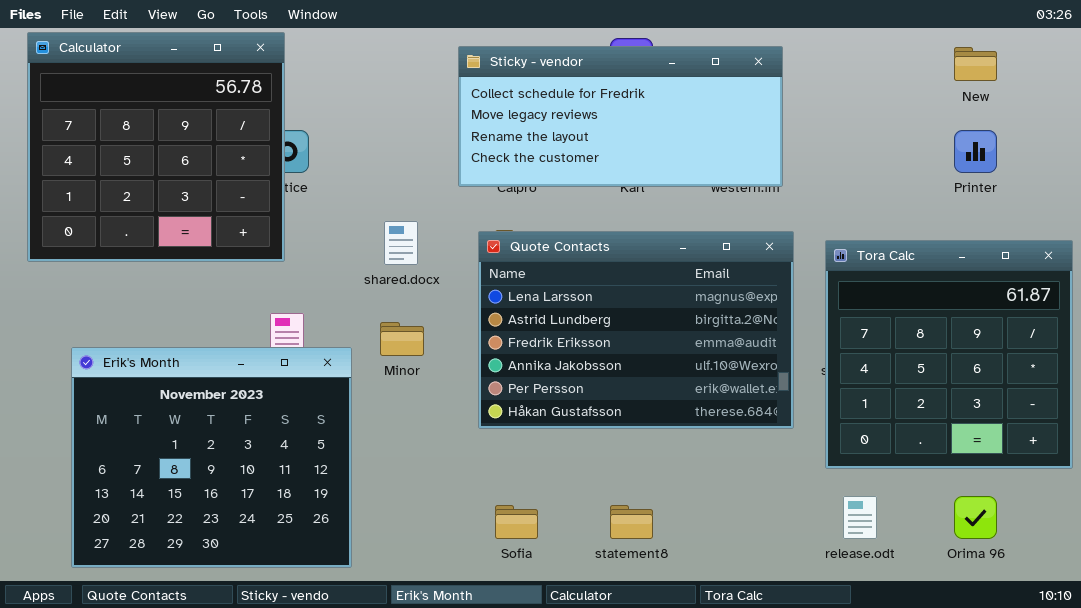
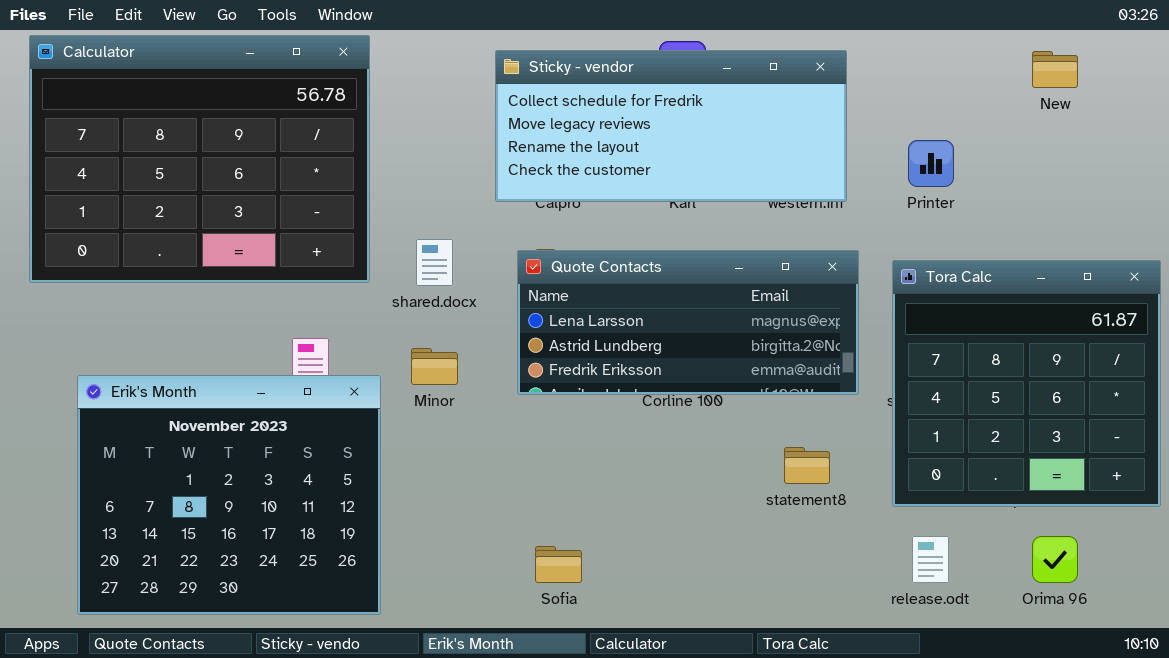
Calculator: [27,32,285,262] -> [29,35,370,283], resized
Printer: [954,130,997,173] -> [908,140,954,187], moved
Quote Contacts: [478,231,794,429] -> [517,250,859,395], resized
statement8: [610,505,653,539] -> [784,447,830,484], moved

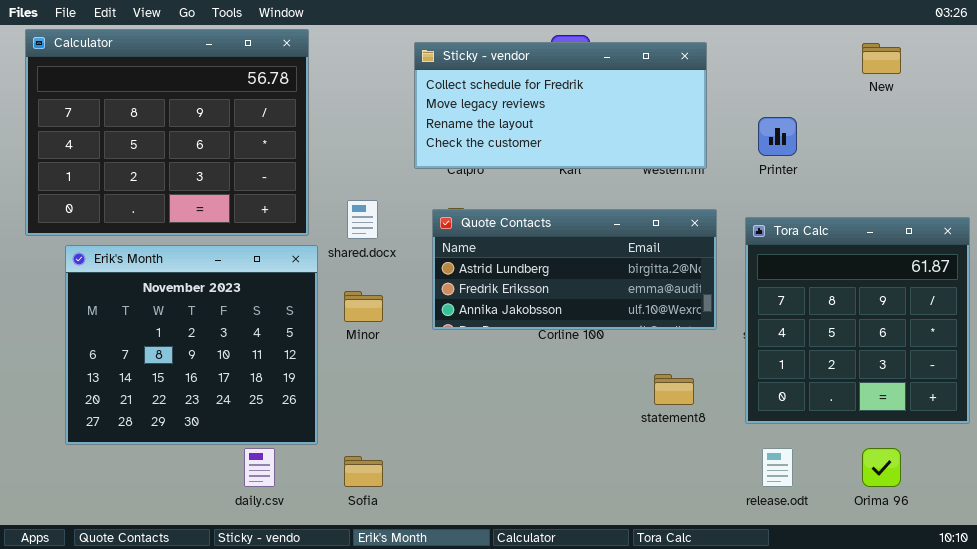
Quote Contacts: [517,250,859,395] -> [432,209,717,330], scrolled down 1 row
Erik's Month: [77,375,381,615] -> [65,245,318,445], moved
Sofia: [535,546,582,583] -> [344,456,383,487], moved

